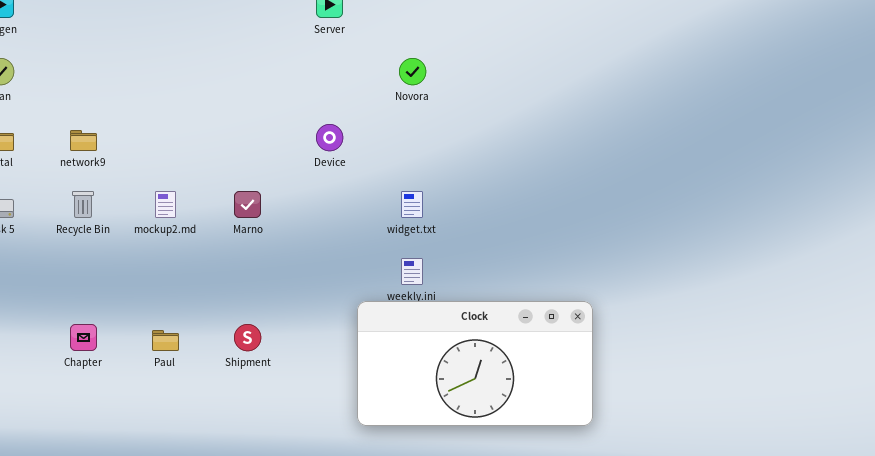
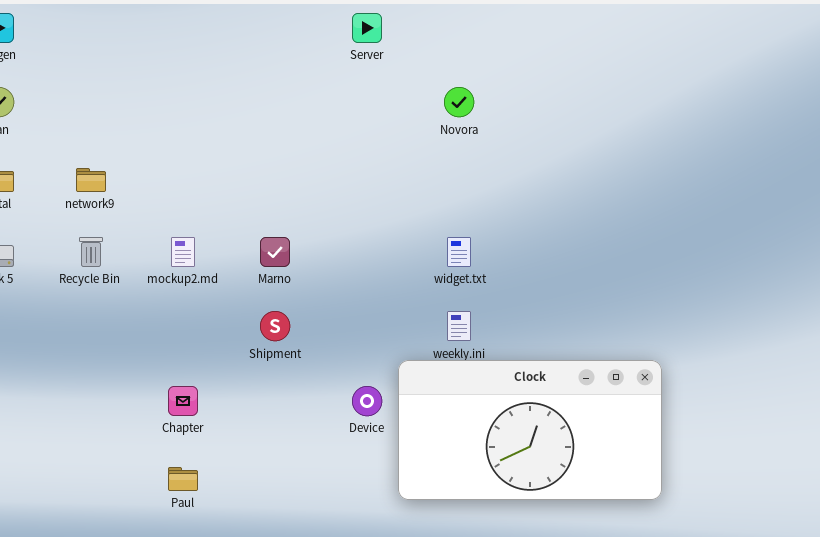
Device: [316,124,343,151] -> [352,386,382,416], moved
Chapter: [70,324,97,351] -> [168,386,198,416], moved
Shipment: [234,324,261,351] -> [260,311,290,341], moved
Paul: [152,330,179,351] -> [168,467,198,491], moved

